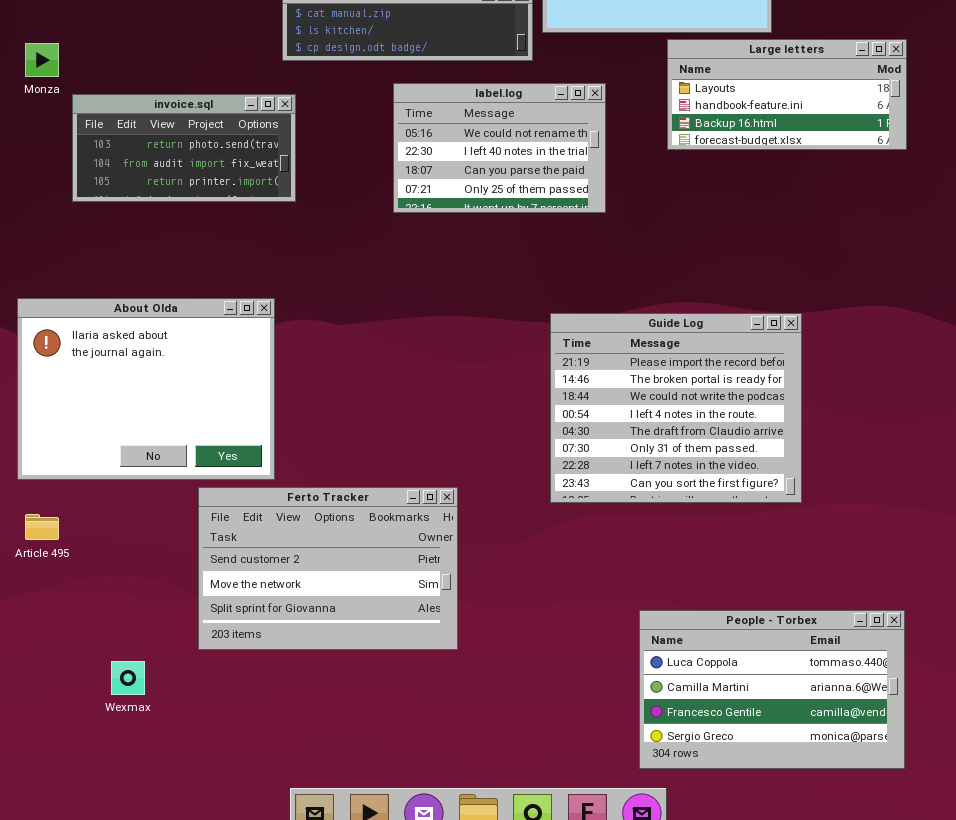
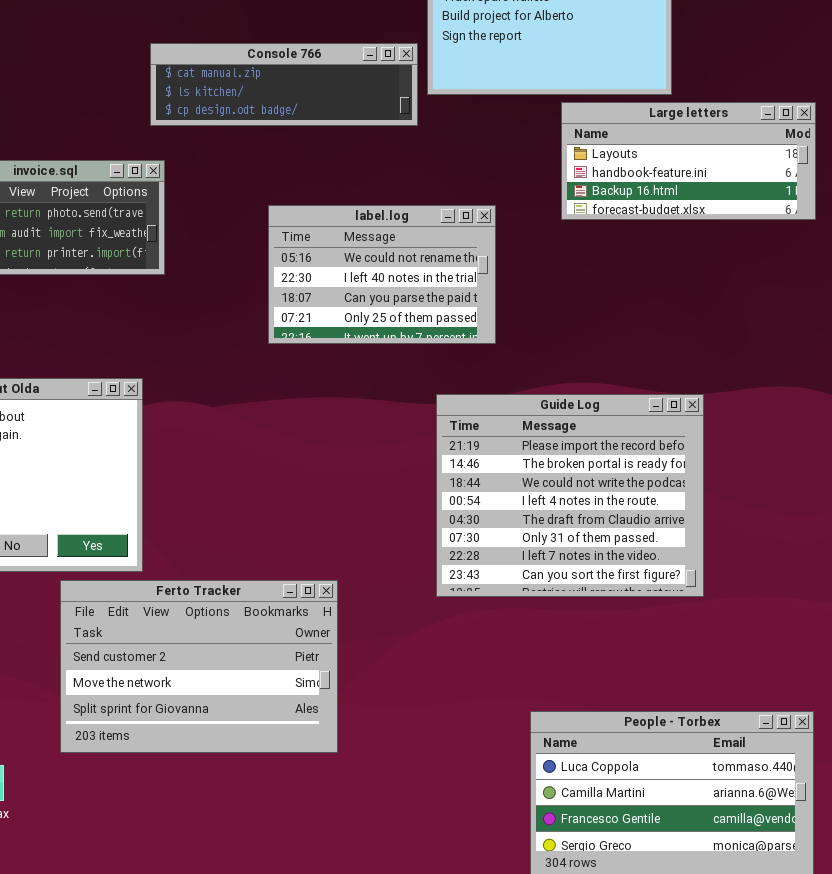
label.log: [393,83,606,213] -> [268,205,496,344], moved

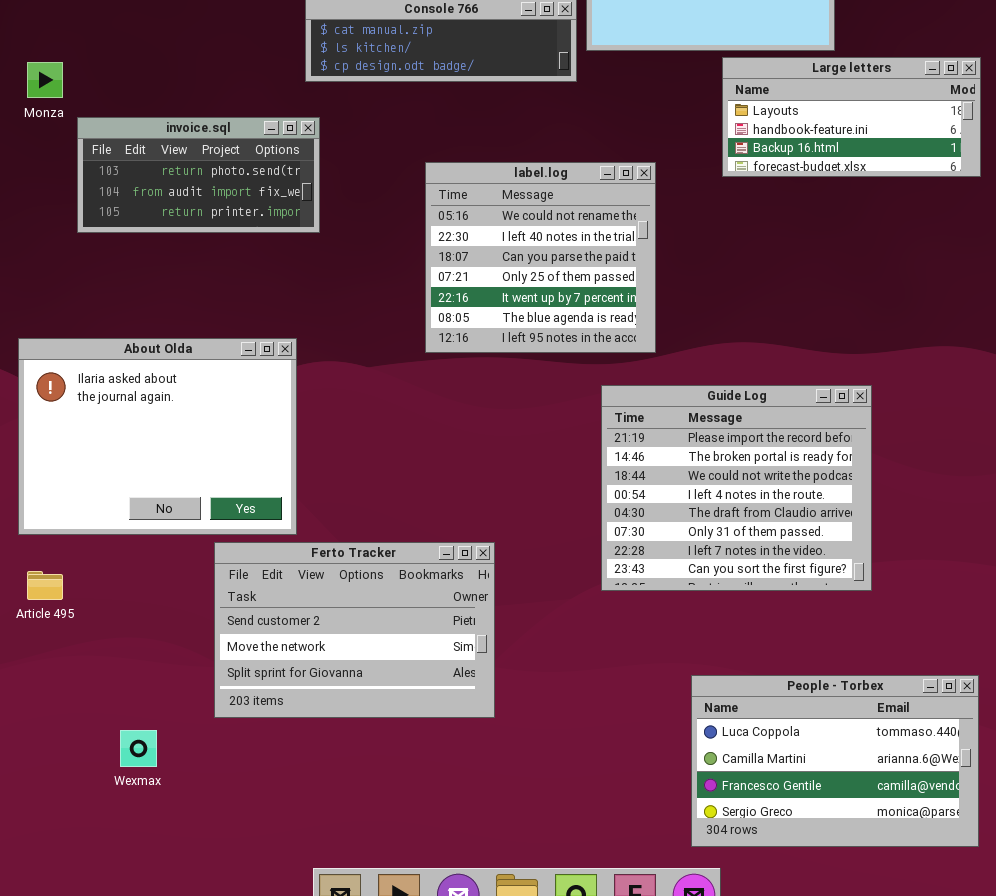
label.log: [268,205,496,344] -> [425,162,656,353], resized
Guide Log: [436,394,704,597] -> [601,385,872,591], moved

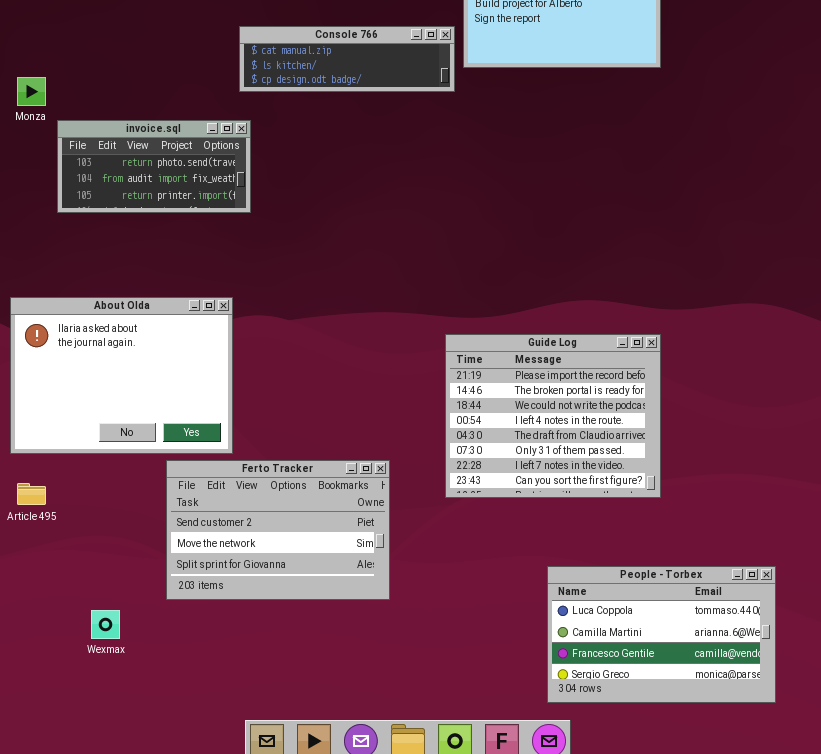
Large letters: [722,57,981,177] -> none, closed
label.log: [425,162,656,353] -> none, closed
Guide Log: [601,385,872,591] -> [445,334,661,498], moved

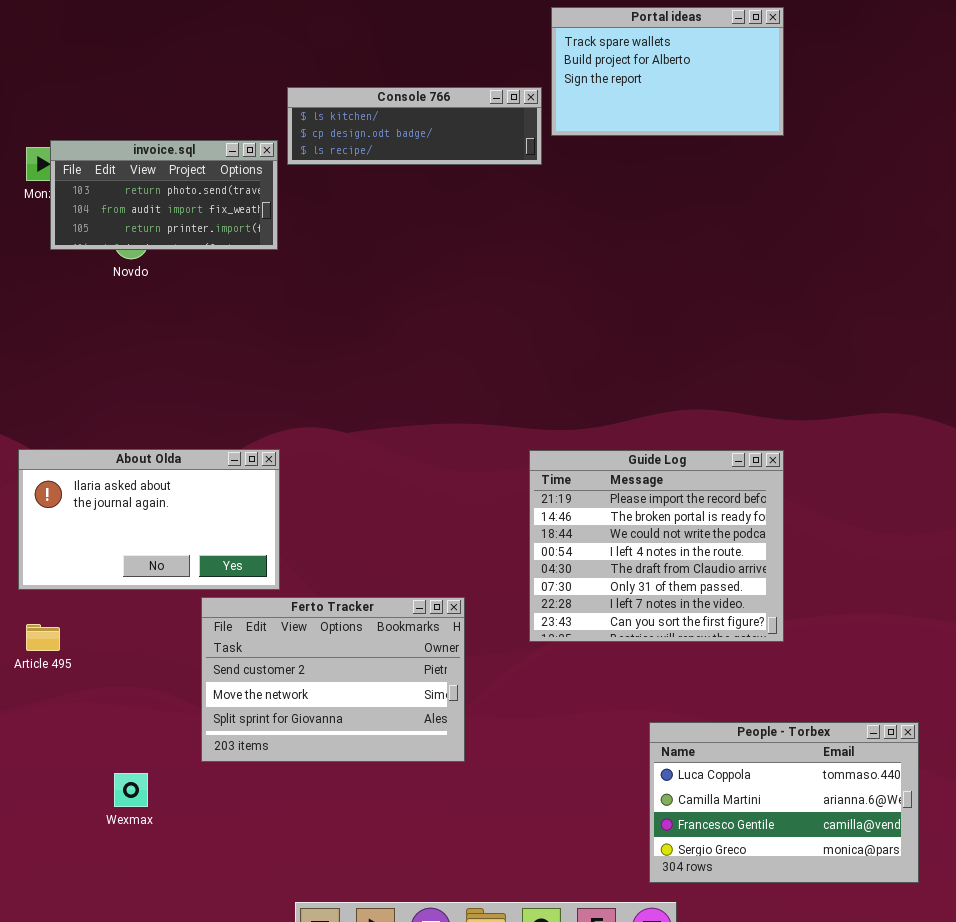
Console 766: [239,26,455,92] -> [287,87,542,165], scrolled down 1 row
invoice.sql: [57,120,251,213] -> [50,140,278,250], moved
About Olda: [10,297,233,454] -> [18,449,280,590], resized

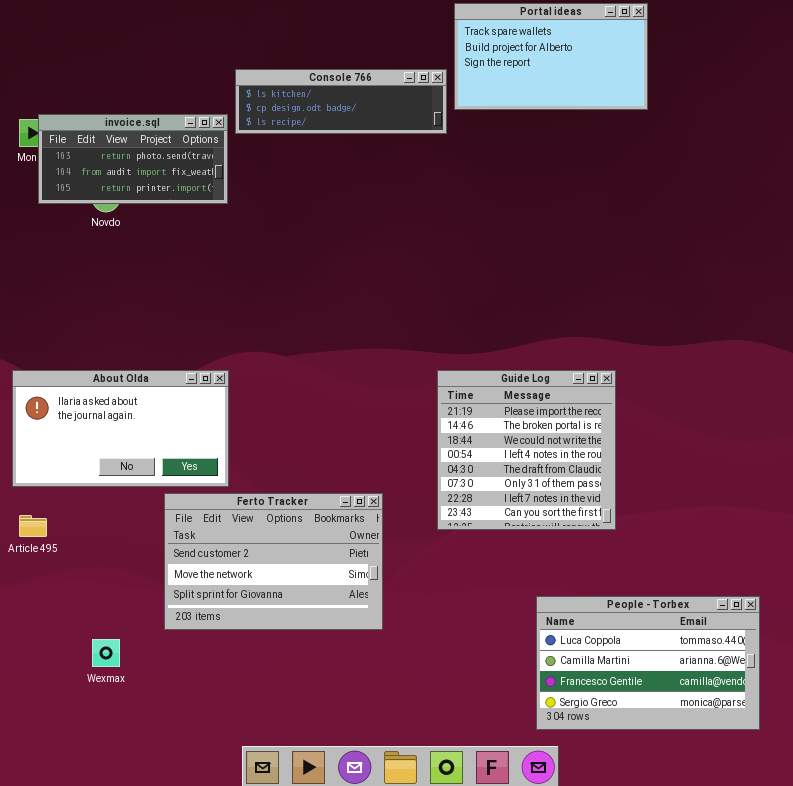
Guide Log: [529,450,784,642] -> [437,370,616,530], resized

